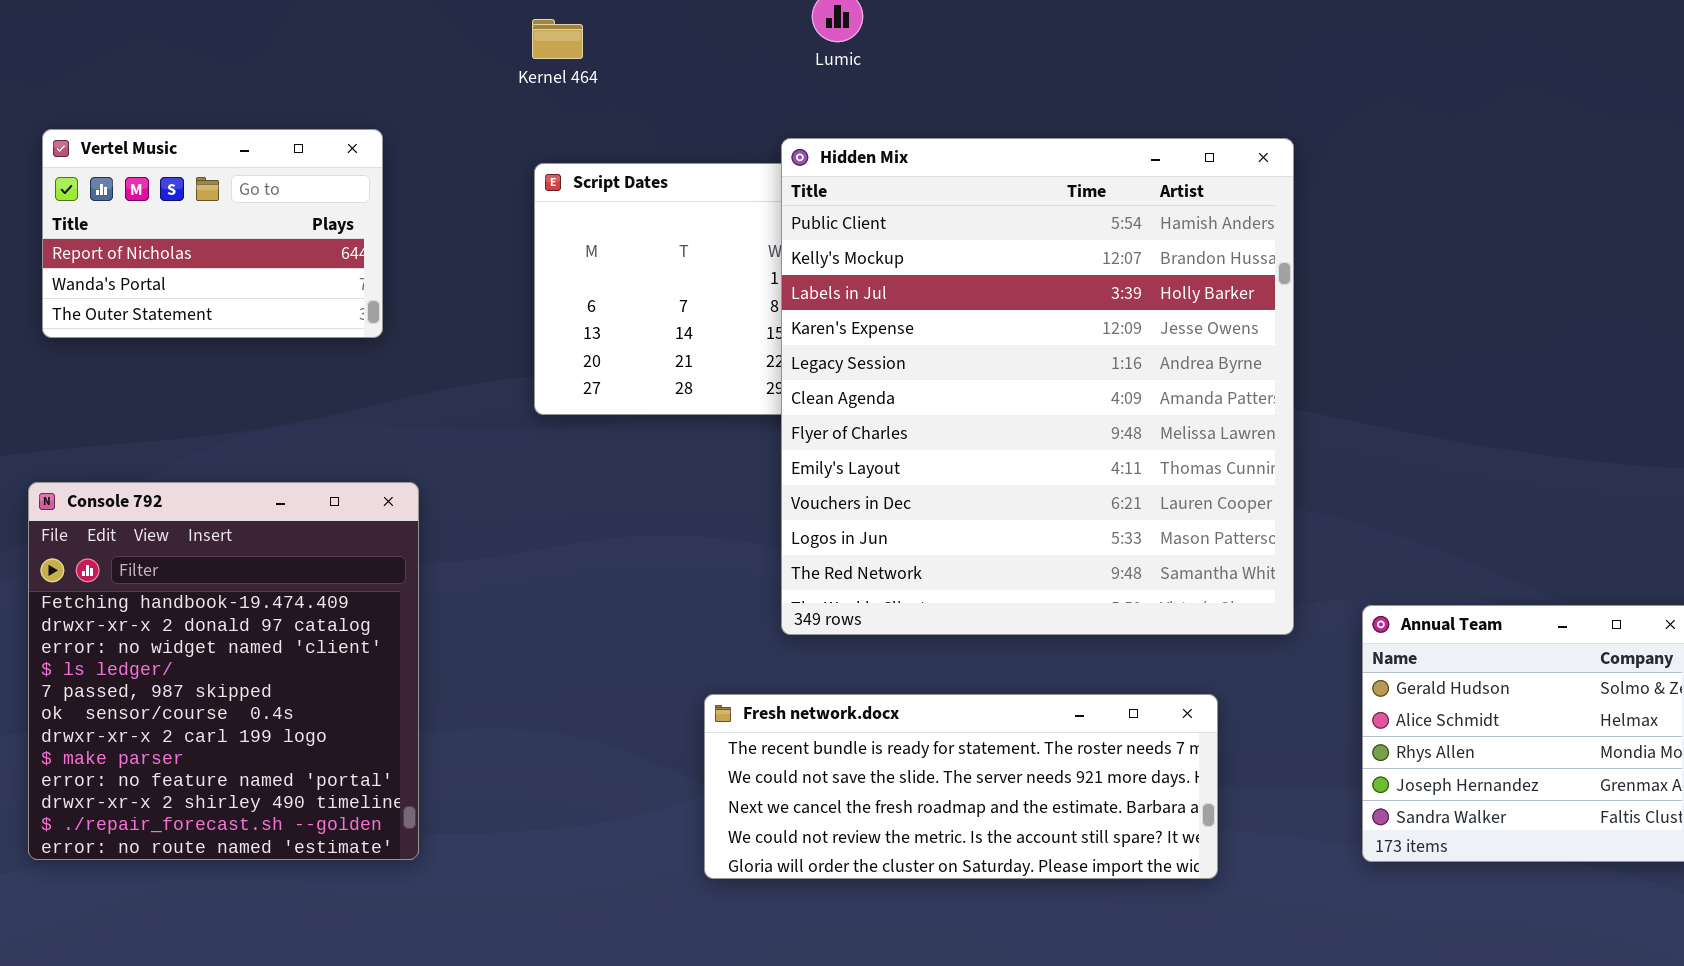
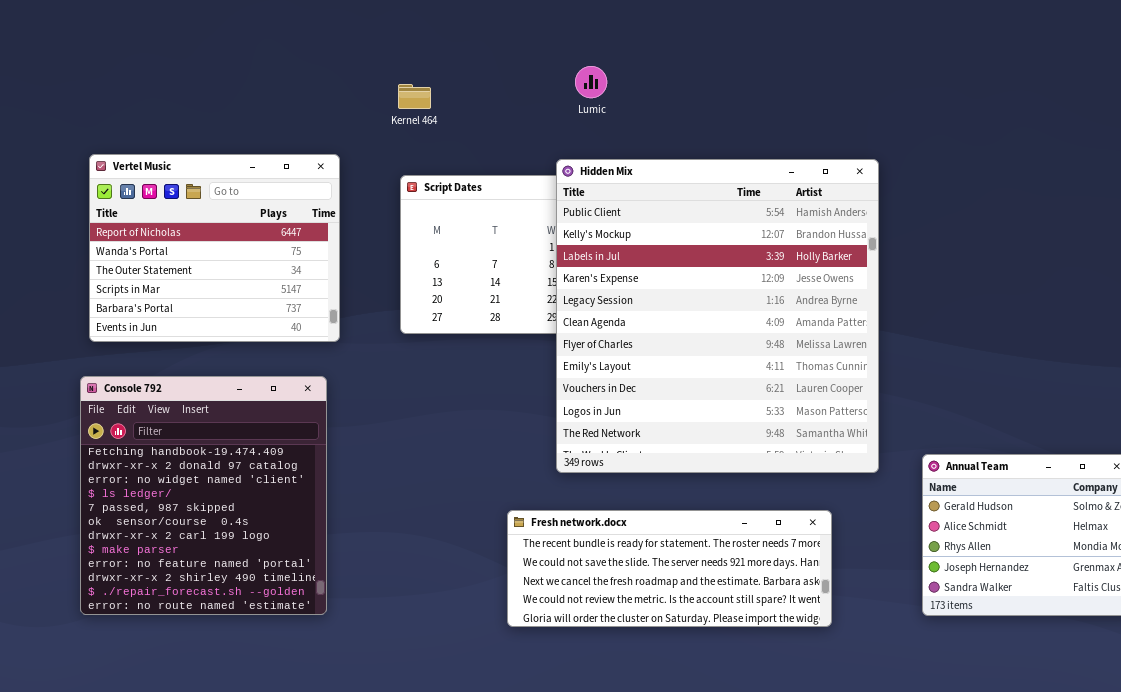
Vertel Music: [42,129,383,338] -> [89,154,340,342], resized

